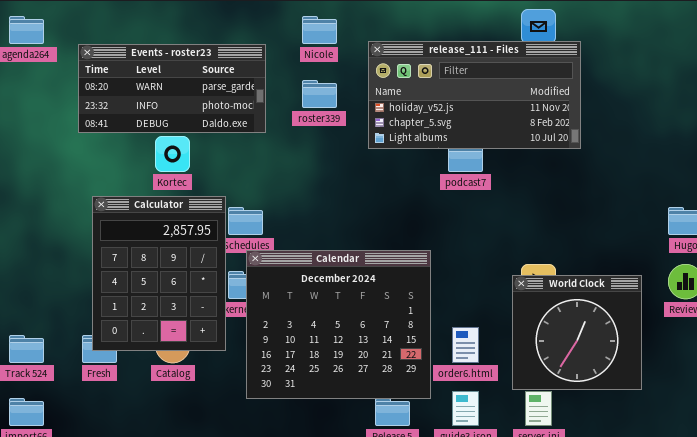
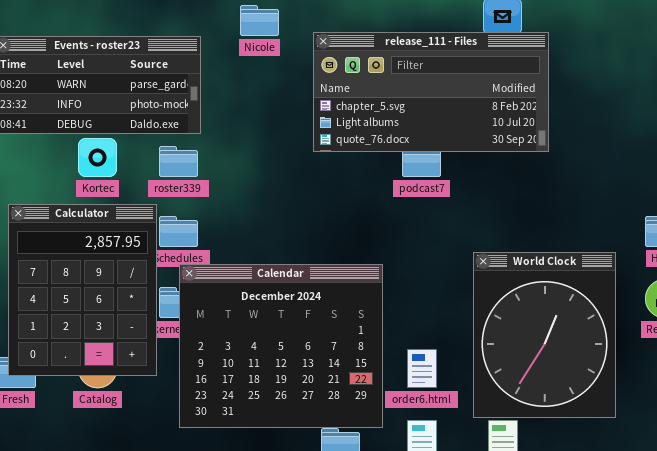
release_111 - Files: [368,41,581,149] -> [313,32,549,152], scrolled down 1 row
roster339: [302,80,337,108] -> [159,146,198,177], moved
World Clock: [512,275,642,390] -> [473,252,616,418], resized

